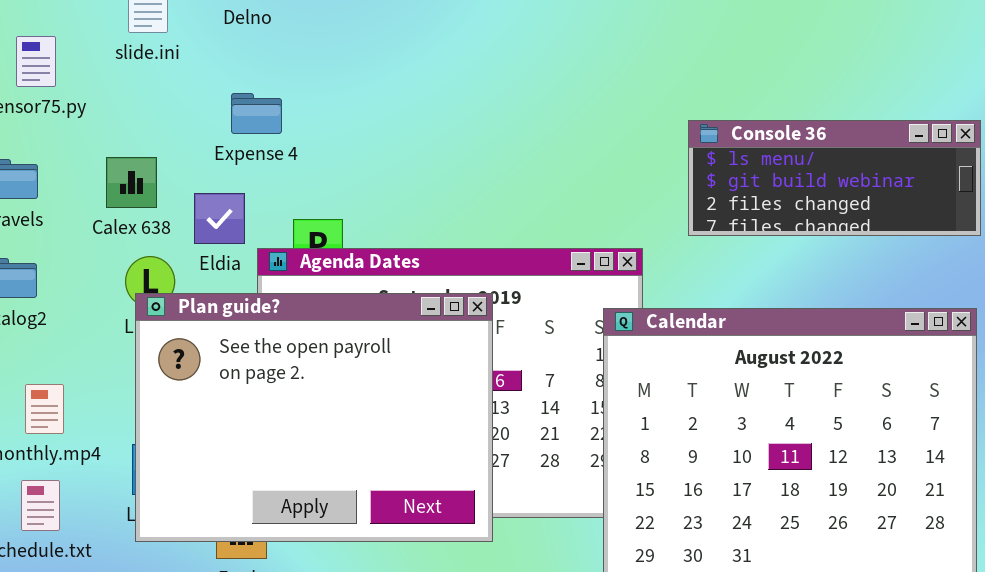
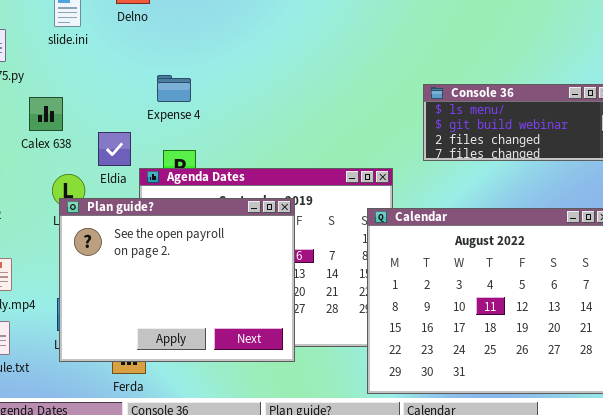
Expense 4: [231,93,282,134] -> [157,75,191,102], moved
Calex 638: [106,157,157,208] -> [29,97,63,131], moved

